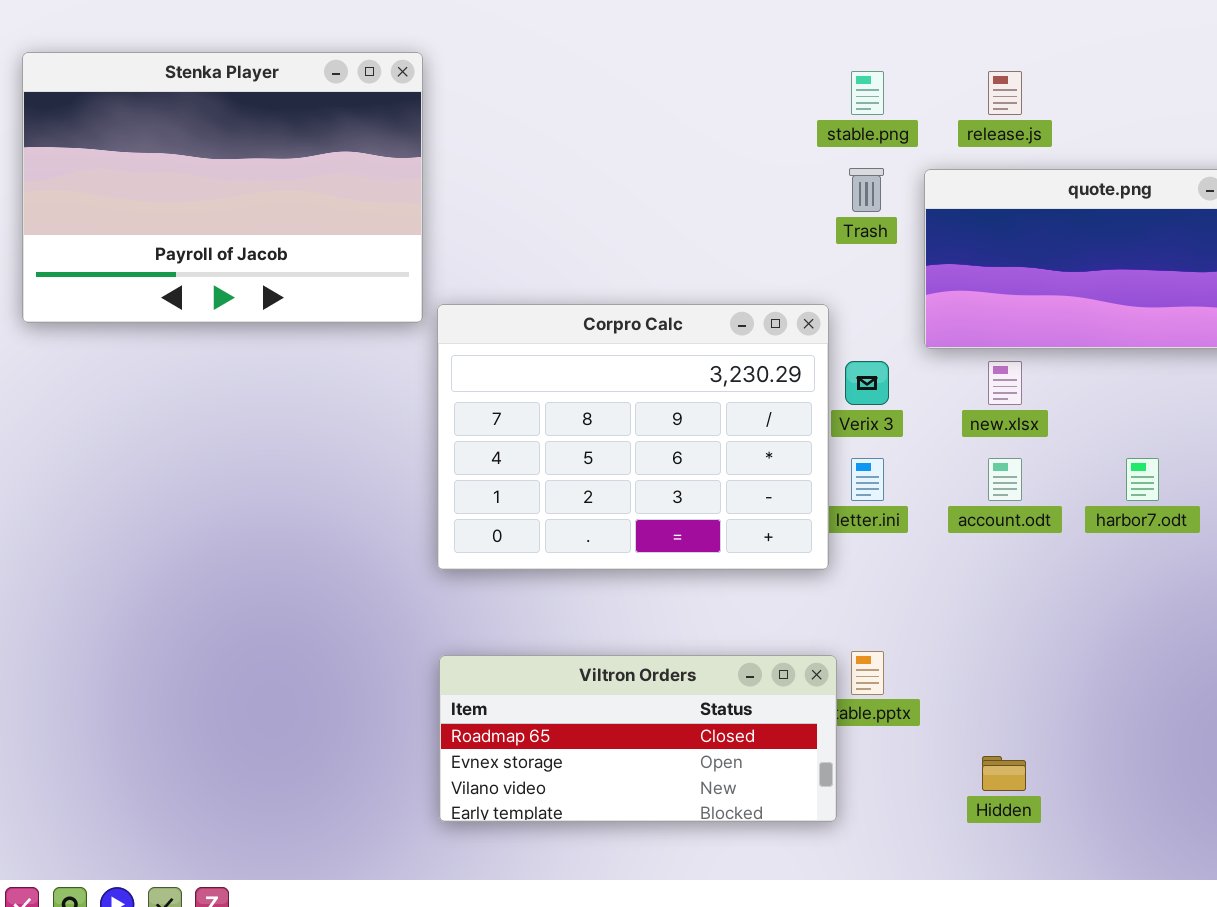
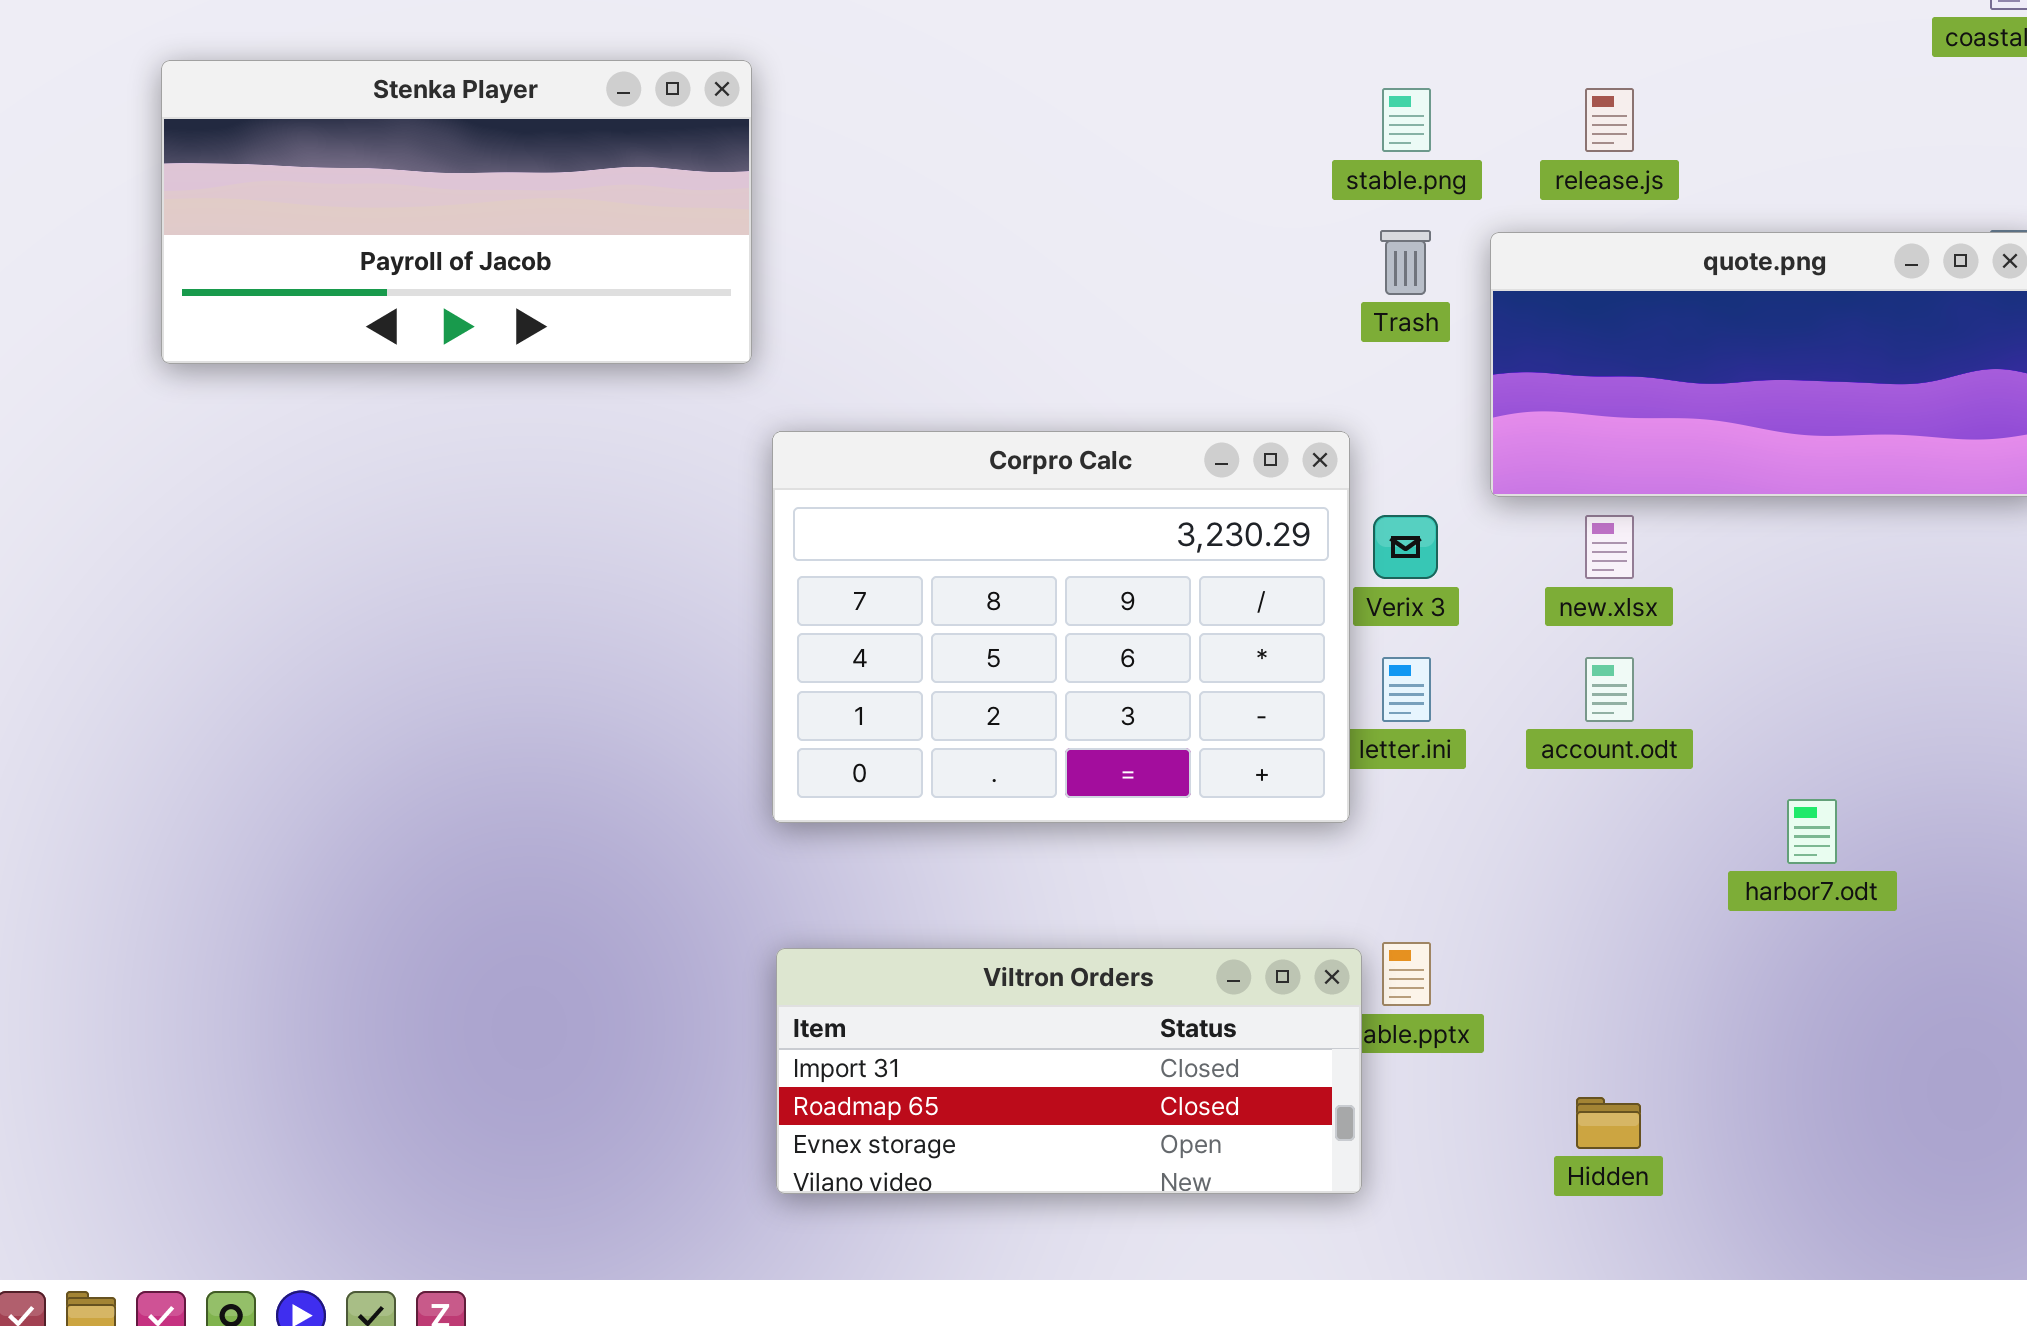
Stenka Player: [22,52,423,323] -> [161,60,752,364], resized
harbor7.odt: [1126,458,1159,501] -> [1787,799,1837,864], moved
Viltron Orders: [439,655,837,822] -> [776,948,1362,1194], scrolled up 1 row

